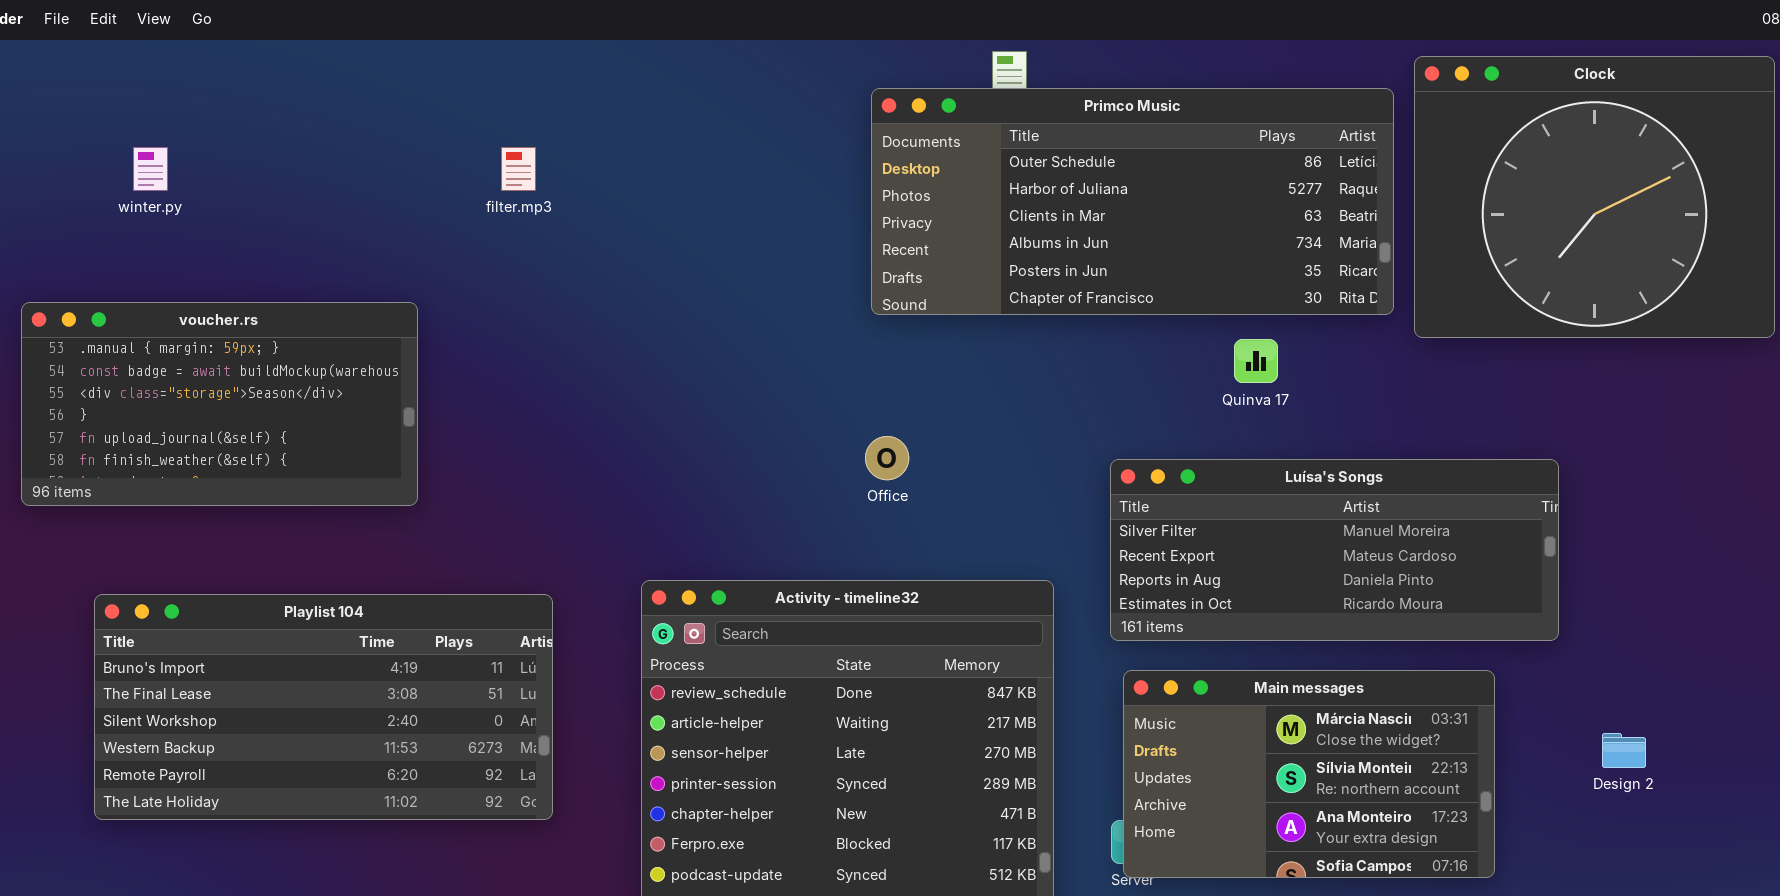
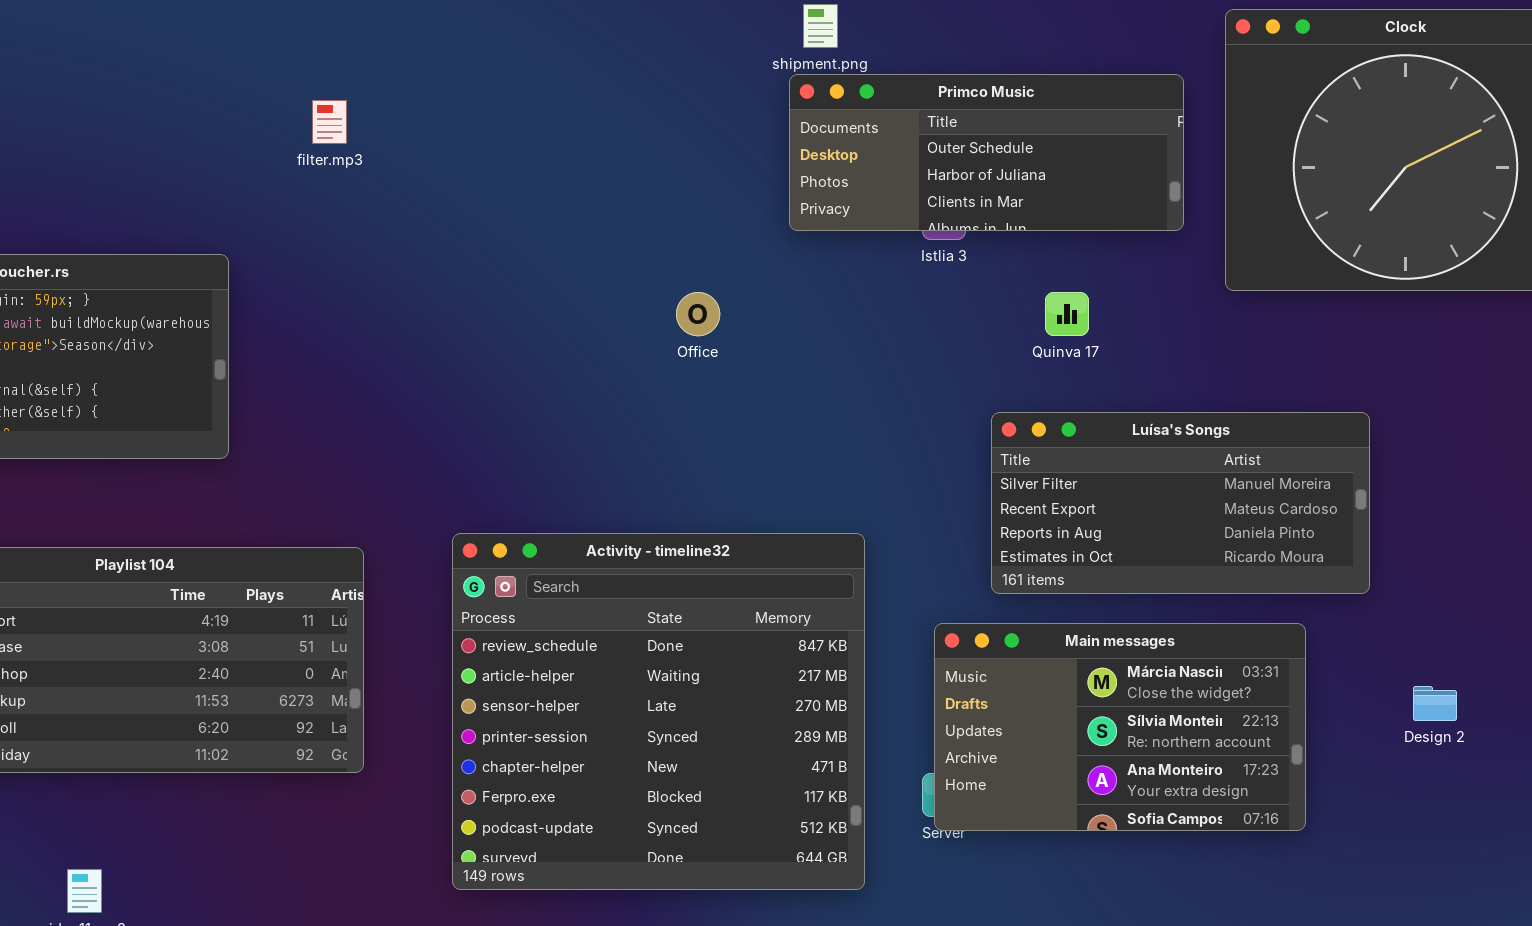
Primco Music: [871,88,1394,315] -> [789,74,1184,231], moved, resized
Office: [865,436,909,480] -> [676,292,720,336], moved
Luísa's Songs: [1110,459,1559,641] -> [991,412,1370,594], resized

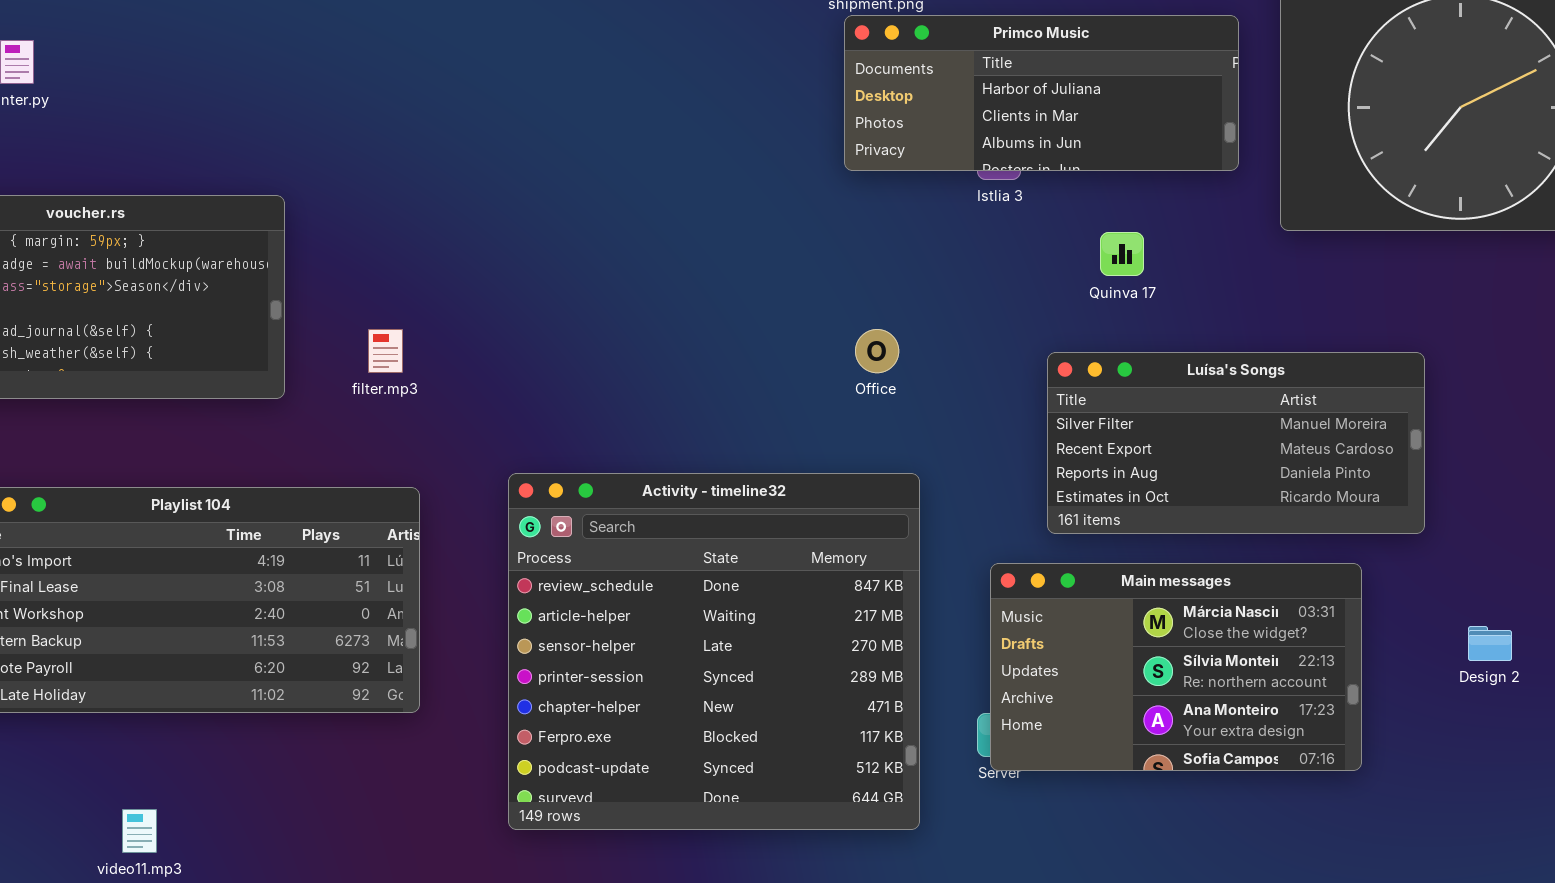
Primco Music: [789,74,1184,231] -> [844,15,1239,171], scrolled down 1 row
filter.mp3: [312,100,347,144] -> [368,329,403,373], moved
Office: [676,292,720,336] -> [855,329,899,373], moved

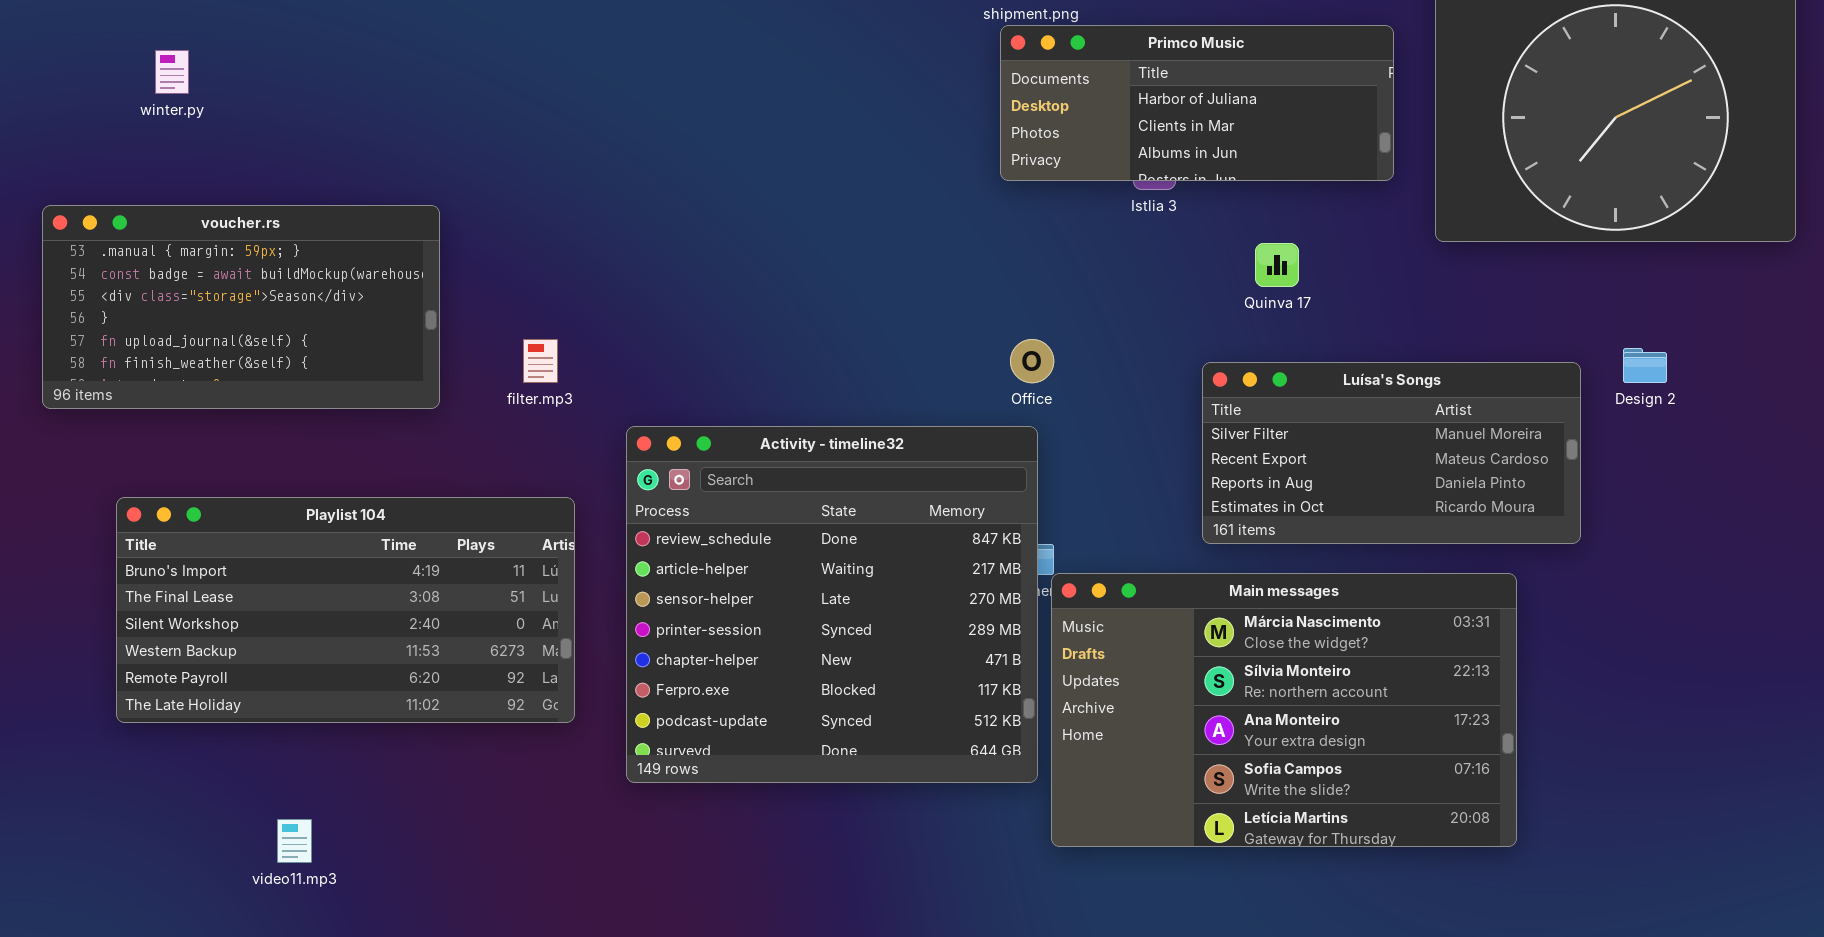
Activity - timeline32: [508,473,920,830] -> [626,426,1038,783], moved
Main messages: [990,563,1362,771] -> [1051,573,1517,847], resized
Design 2: [1468,626,1512,661] -> [1623,348,1667,383], moved

